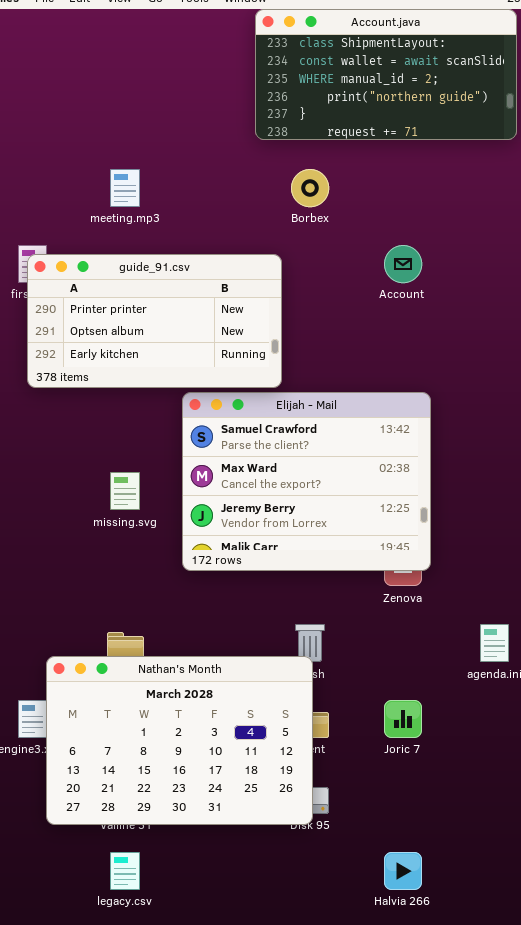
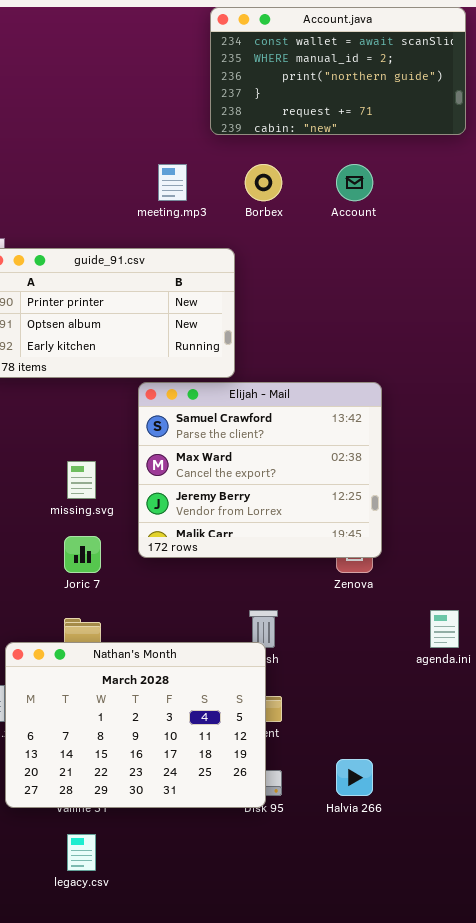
Account.java: [255,9,517,140] -> [210,7,466,135], scrolled down 1 row
meeting.mp3: [110,169,140,207] -> [158,164,187,201], moved
Account: [384,245,422,283] -> [336,164,373,201], moved
Joric 7: [384,700,422,738] -> [64,536,101,573], moved
Halvia 266: [384,852,422,890] -> [336,759,373,796], moved

